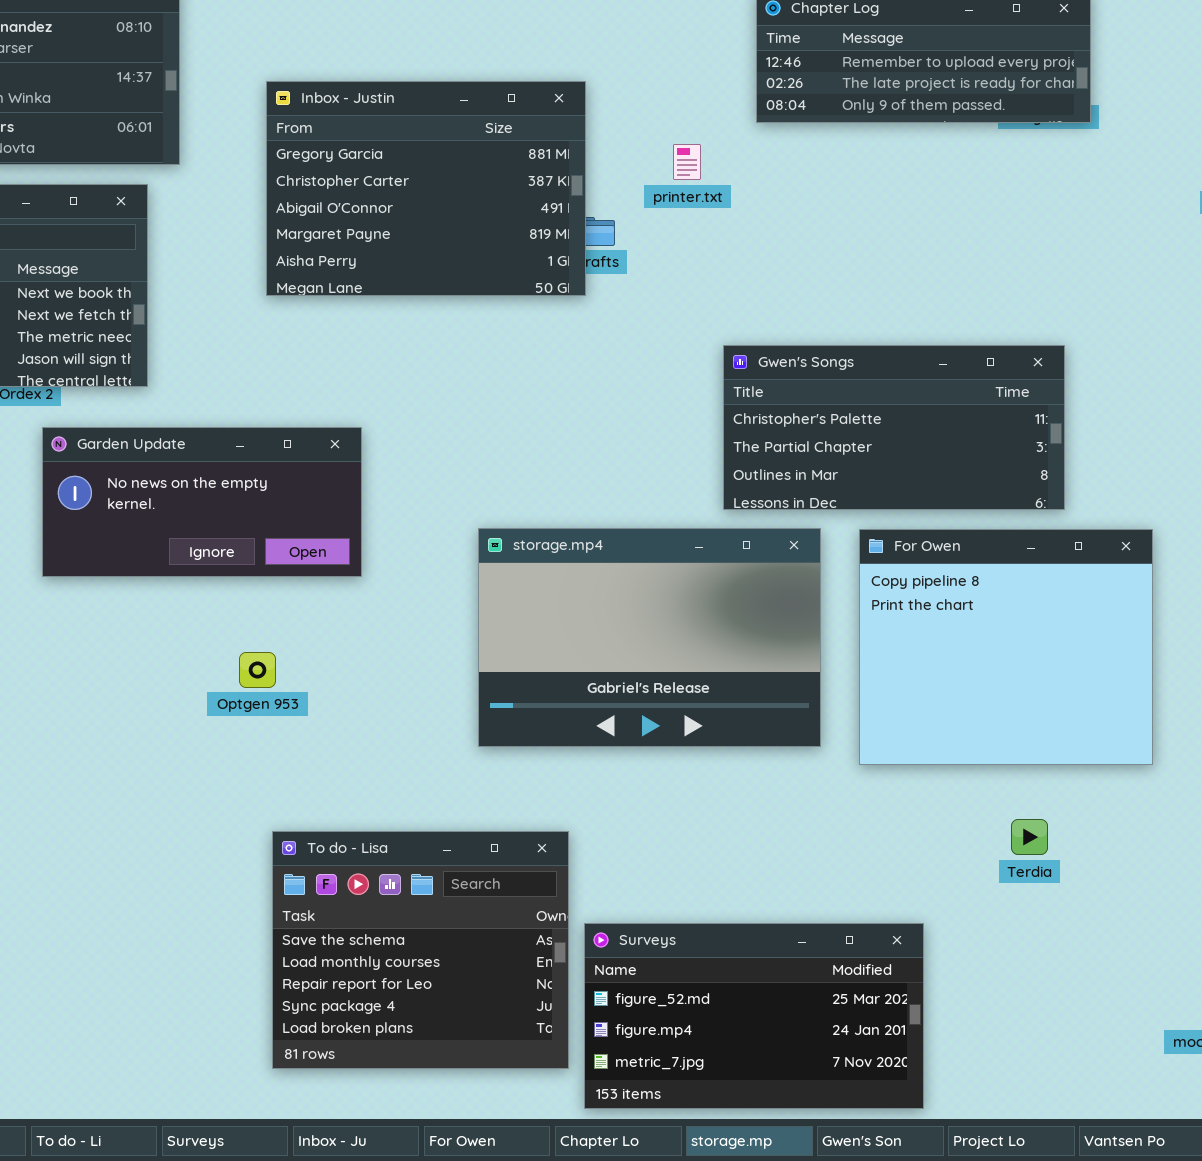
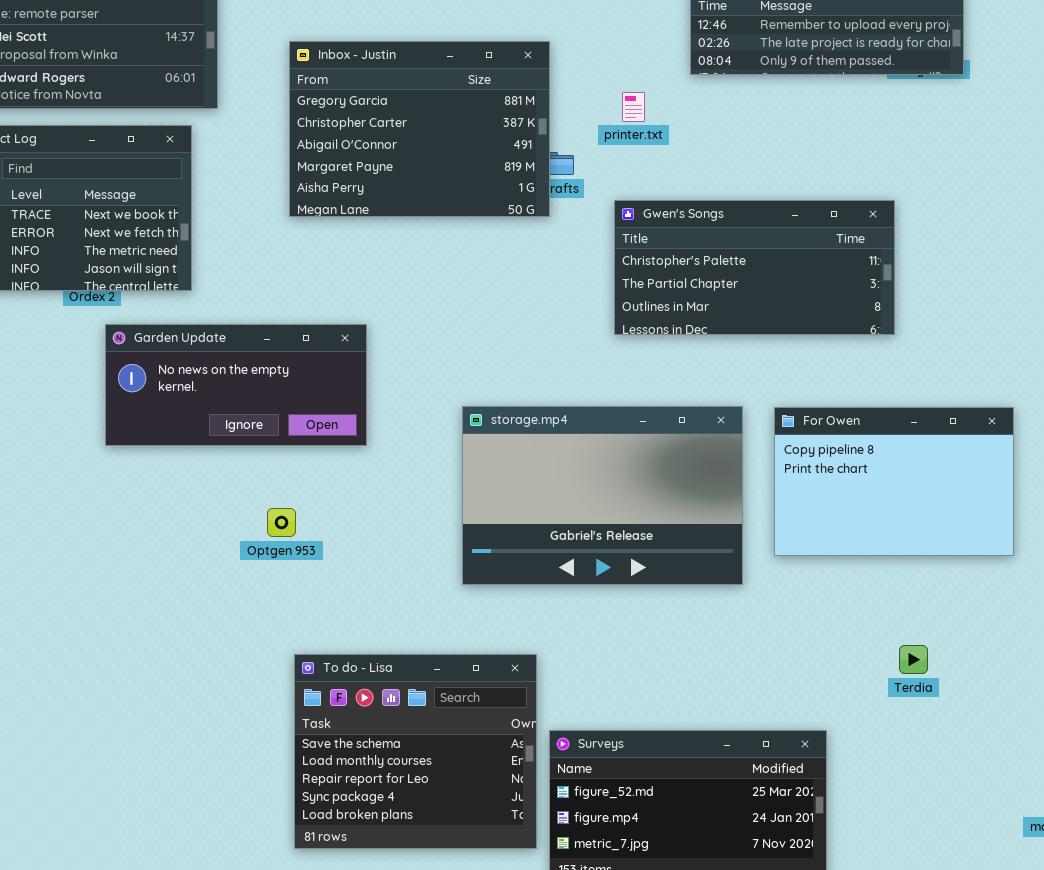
Gwen's Songs: [723,345,1065,510] -> [614,200,895,335], moved
For Owen: [859,529,1153,765] -> [774,407,1014,556], resized

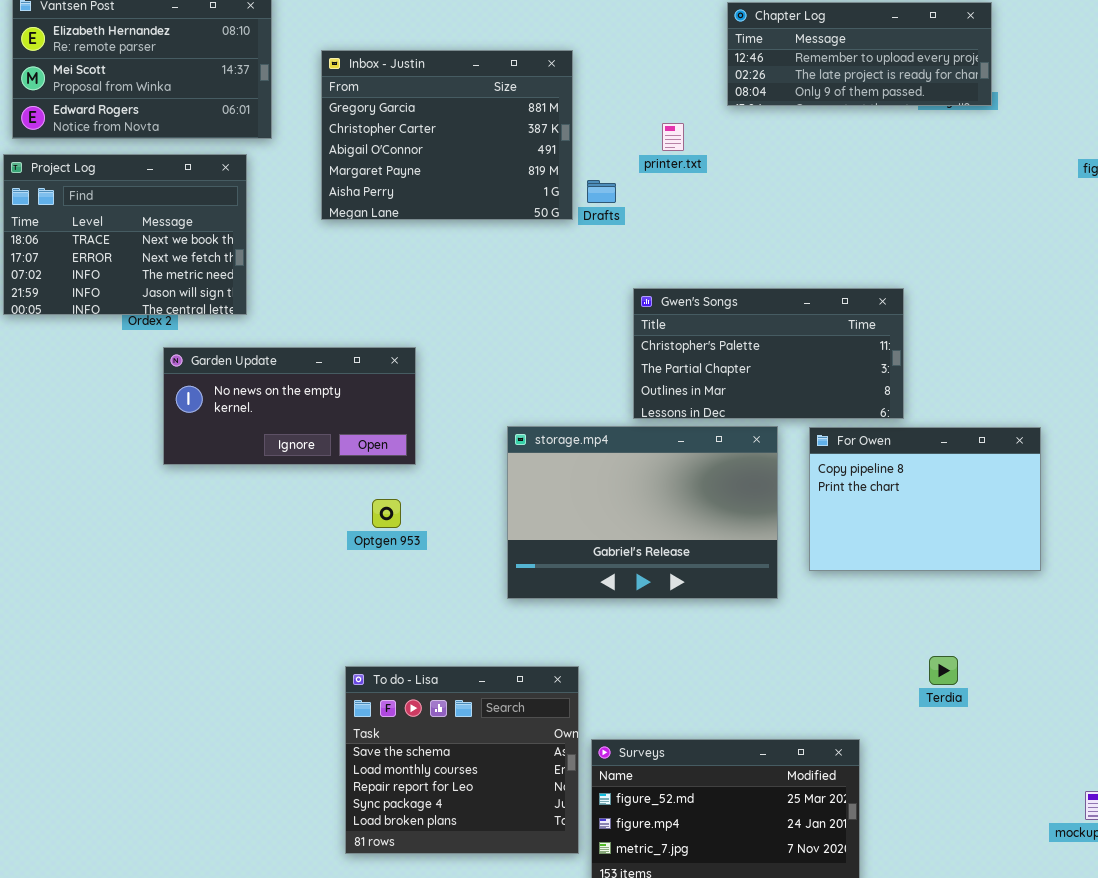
Inbox - Justin: [289,41,550,217] -> [321,50,573,220], moved
Gwen's Songs: [614,200,895,335] -> [633,288,904,419], moved
Optgen 953: [267,508,296,537] -> [372,499,401,528], moved

